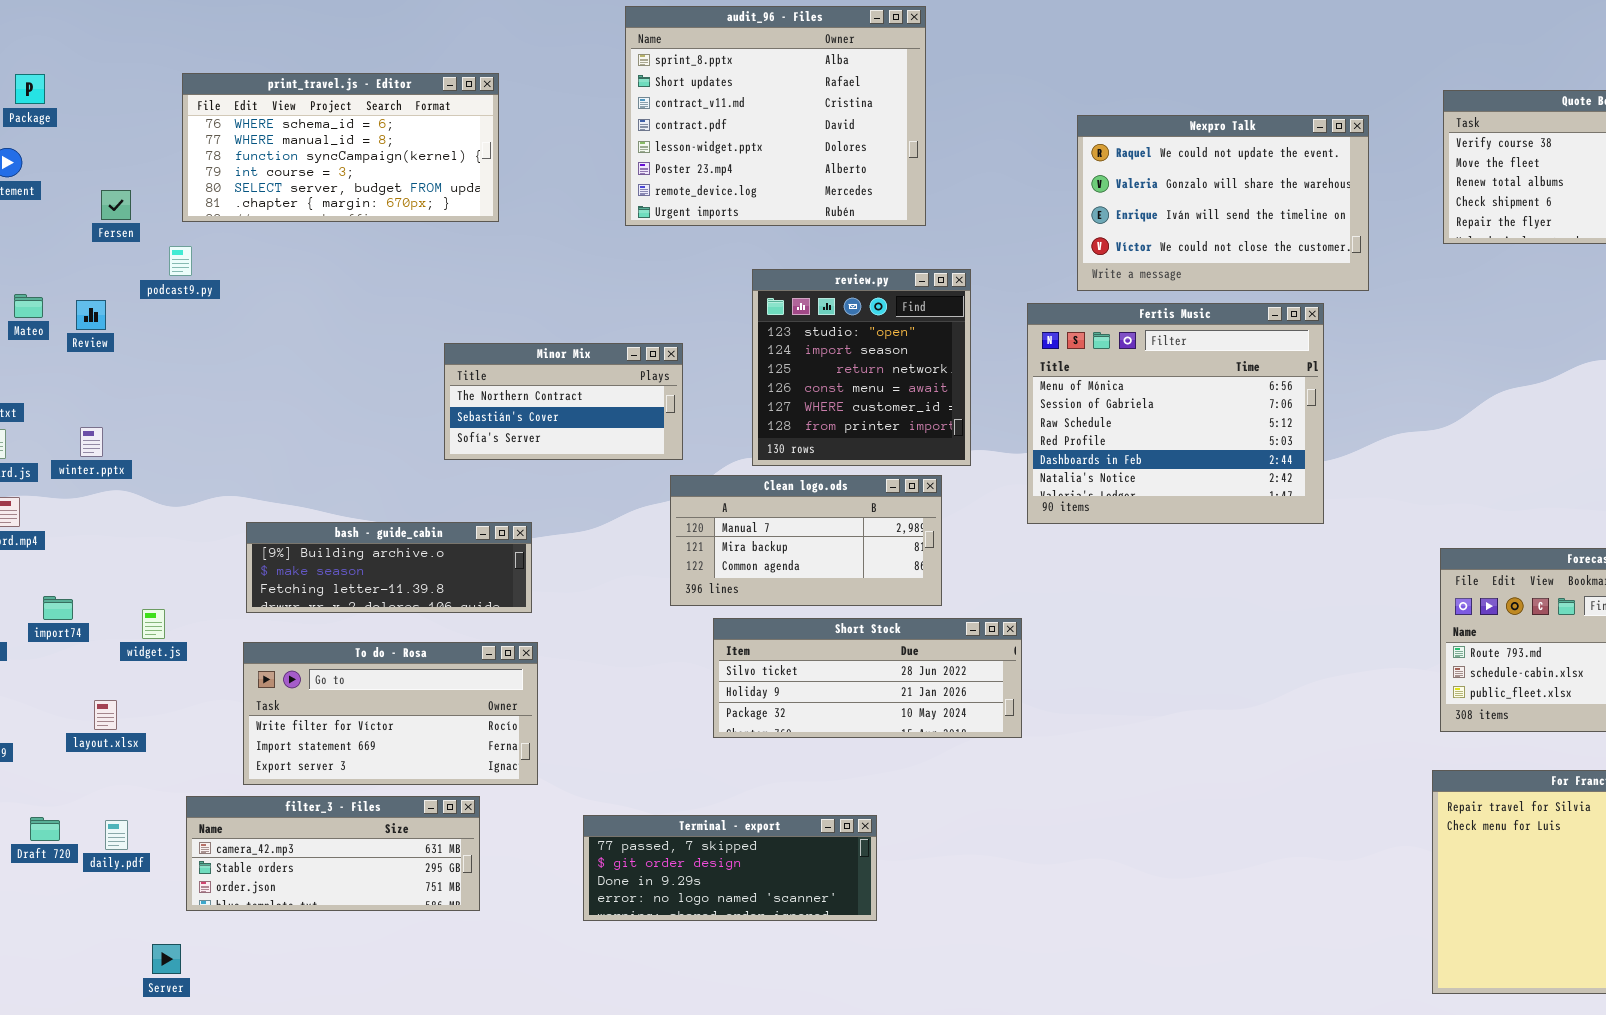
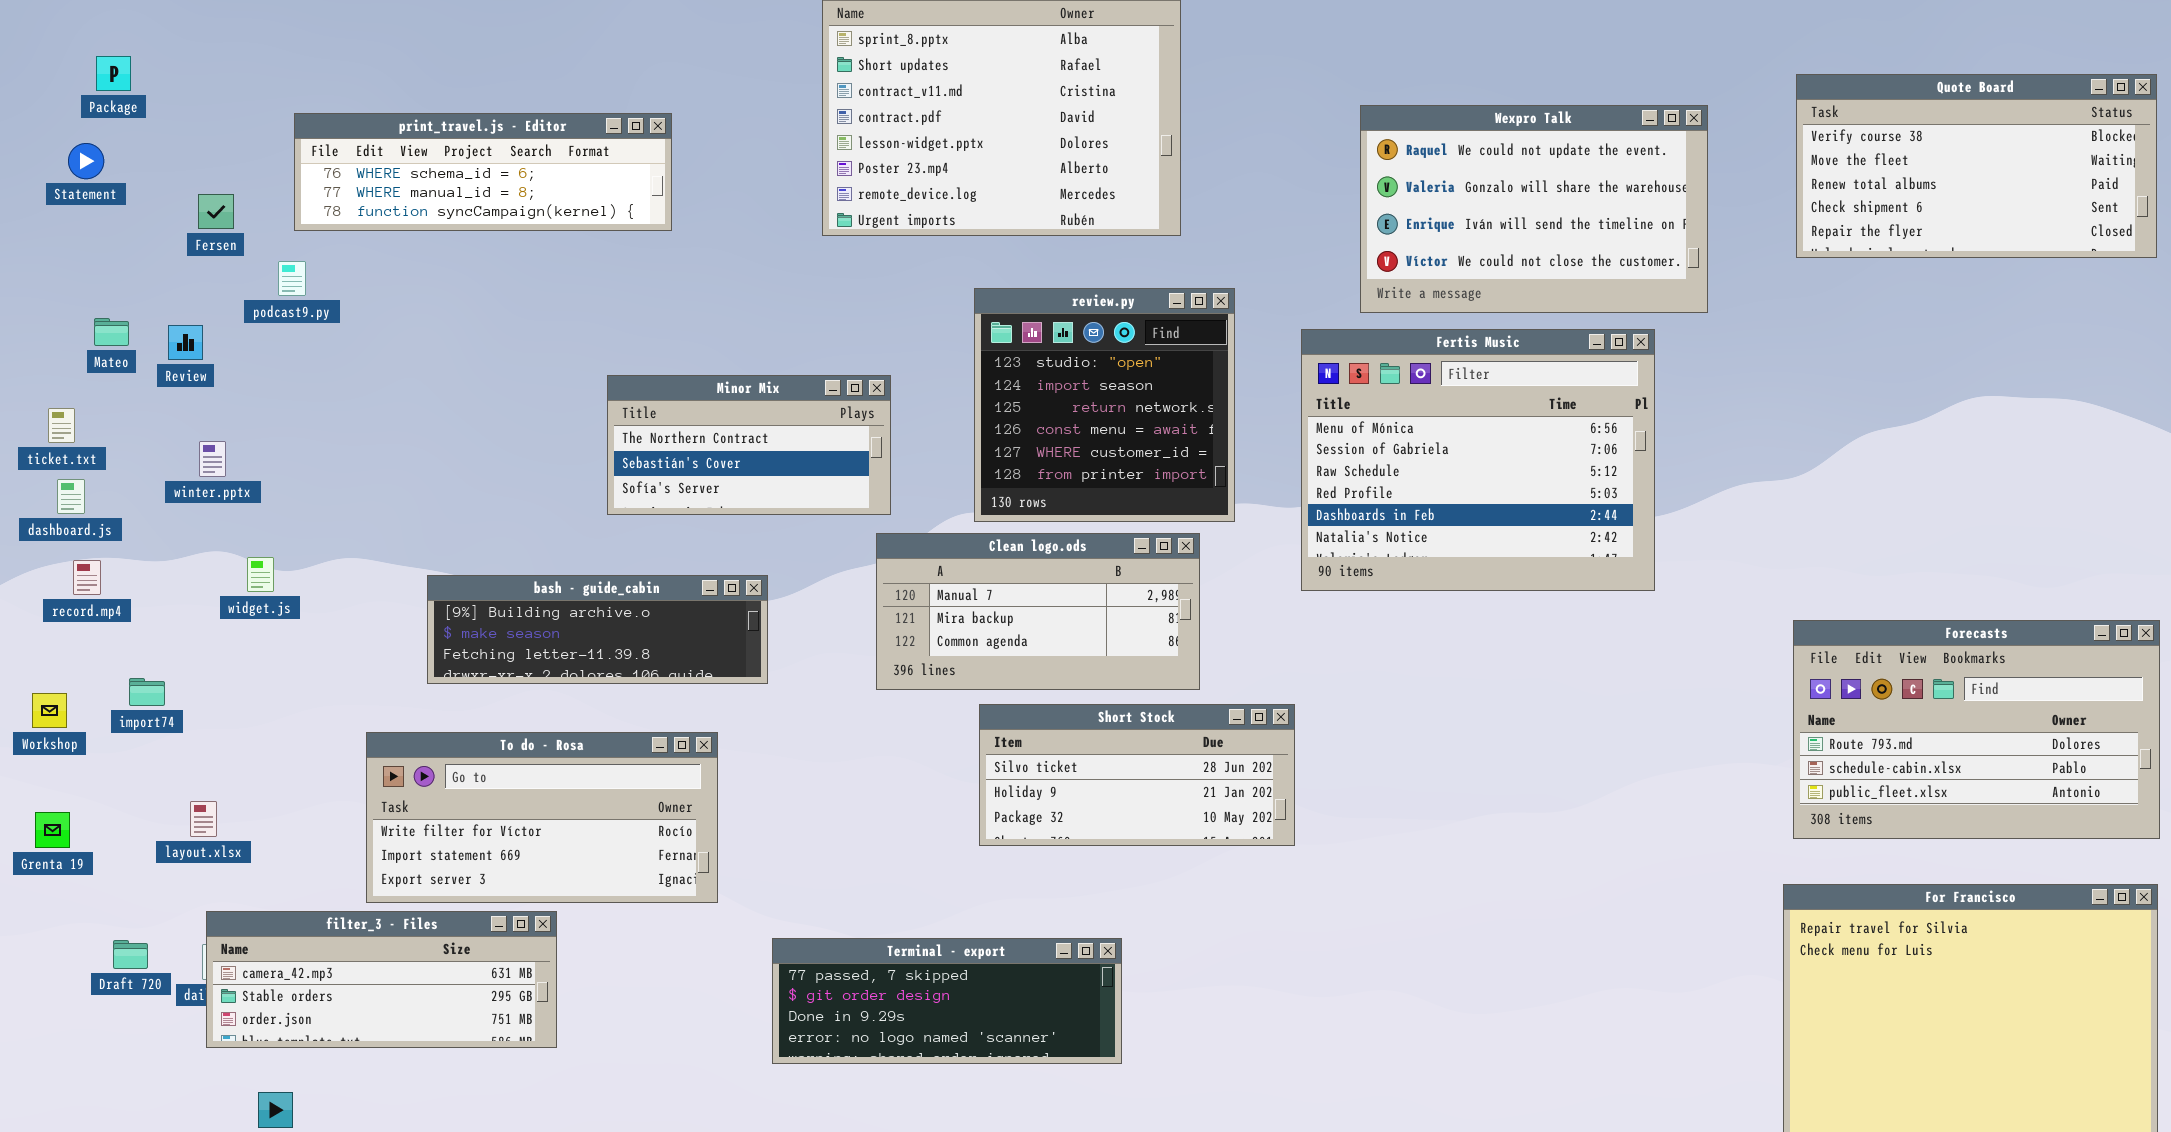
print_travel.js - Editor: [182,73,499,222] -> [294,113,672,231], resized
winter.pptx: [80,427,103,457] -> [199,441,226,477], moved
bash - guide_cabin: [246,522,532,613] -> [427,575,768,684], moved
widget.js: [142,609,165,639] -> [247,557,274,592], moved
Short Stock: [713,618,1022,738] -> [979,704,1295,846], resized
filter_3 - Files: [186,796,480,911] -> [206,911,557,1048], moved

